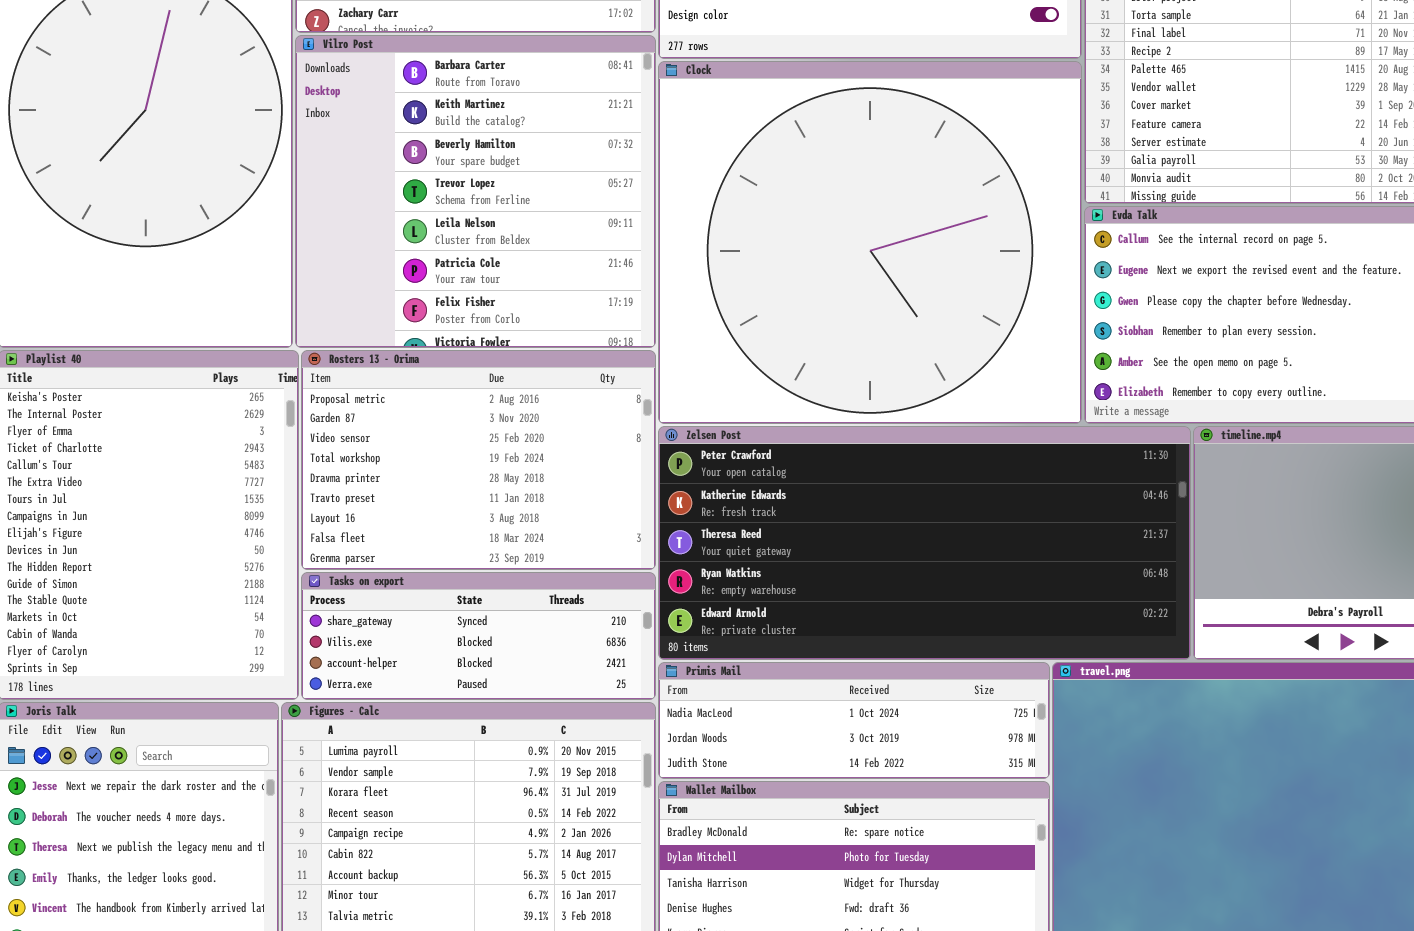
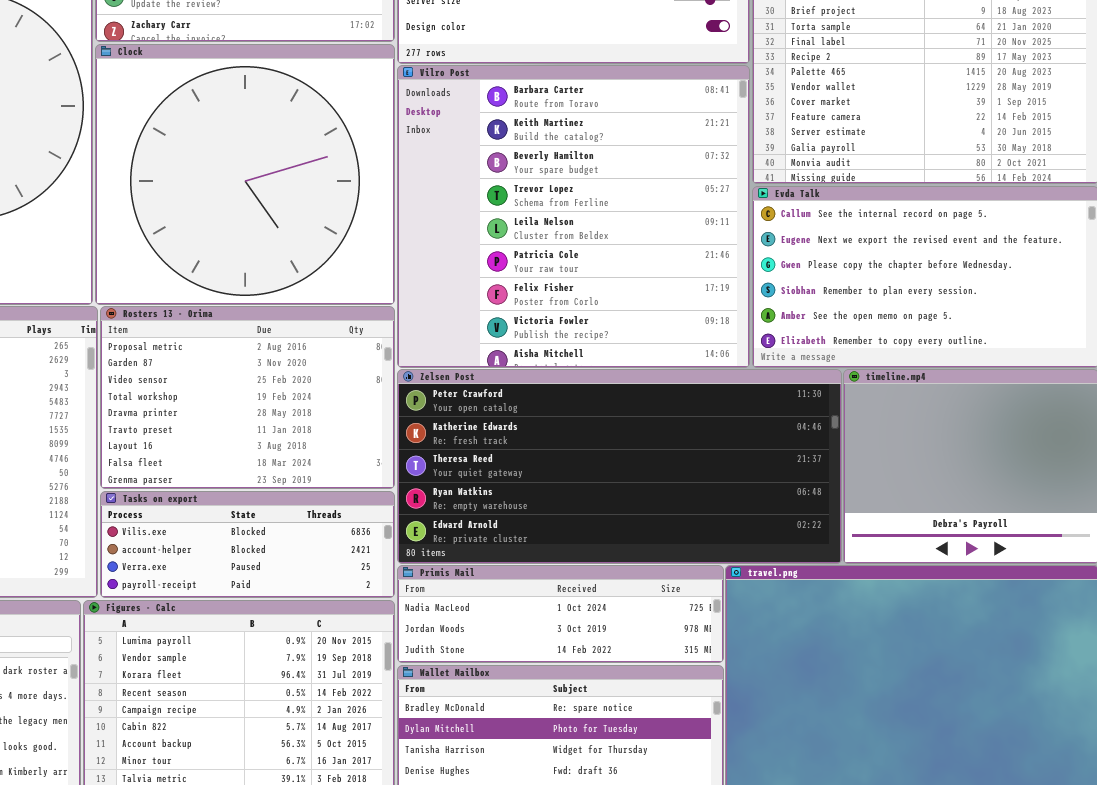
Vilro Post: [295,35,656,348] -> [397,65,750,368], moved, resized
Clock: [658,61,1082,424] -> [95,44,395,305], moved, resized
Tasks on export: [301,572,656,700] -> [100,491,395,598], scrolled down 1 row

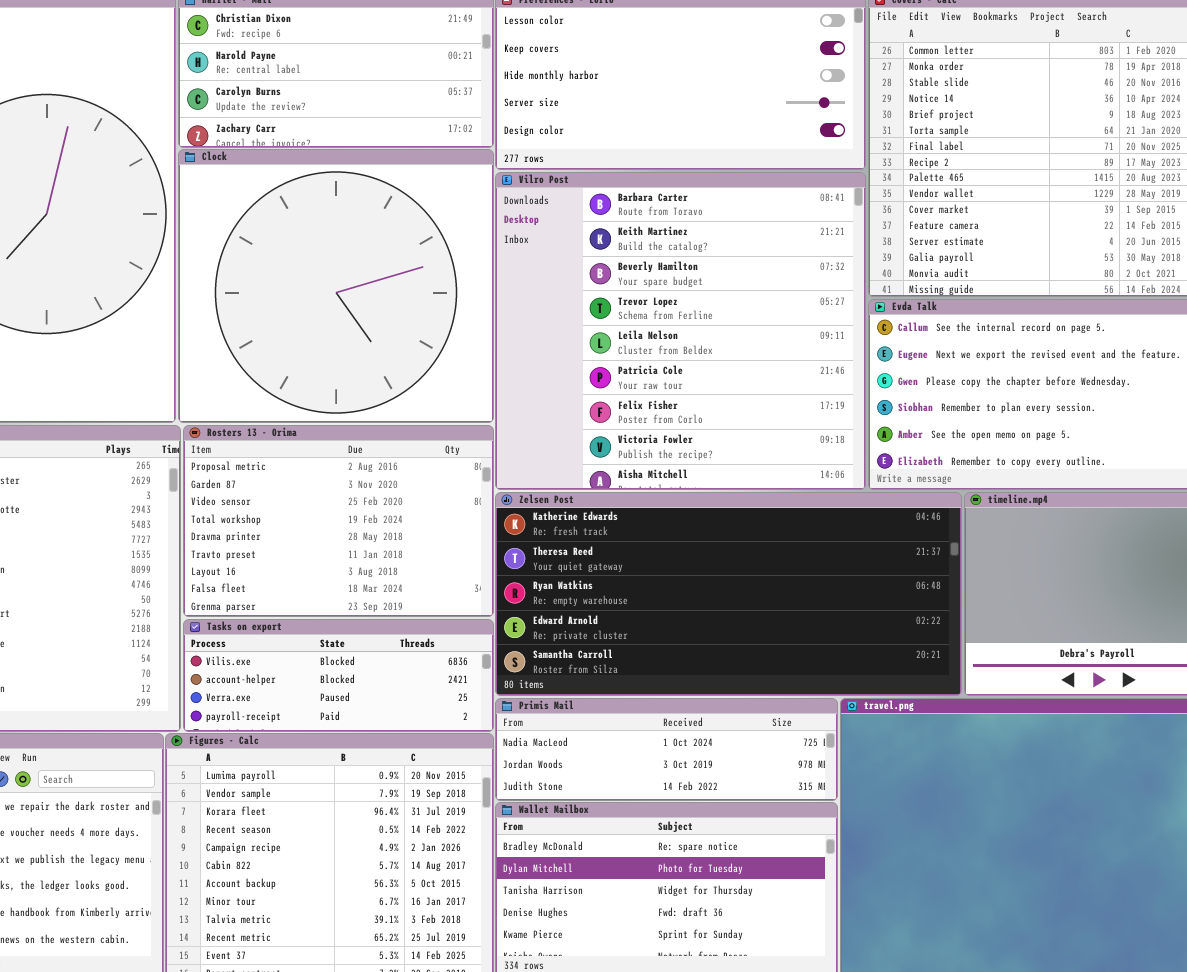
Zelsen Post: [397,369,842,564] -> [495,492,962,696], scrolled down 1 row

